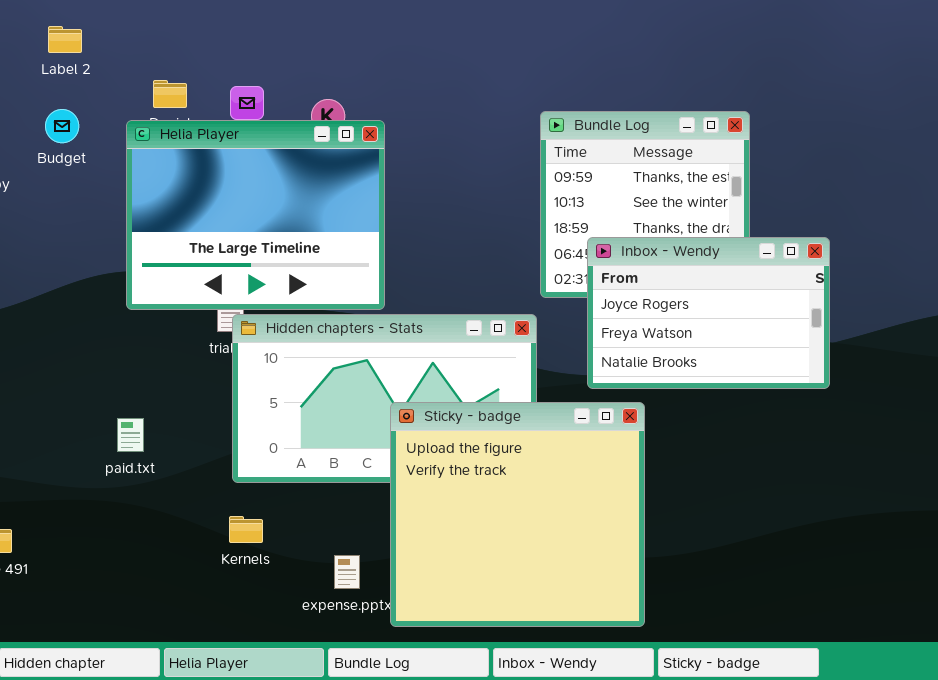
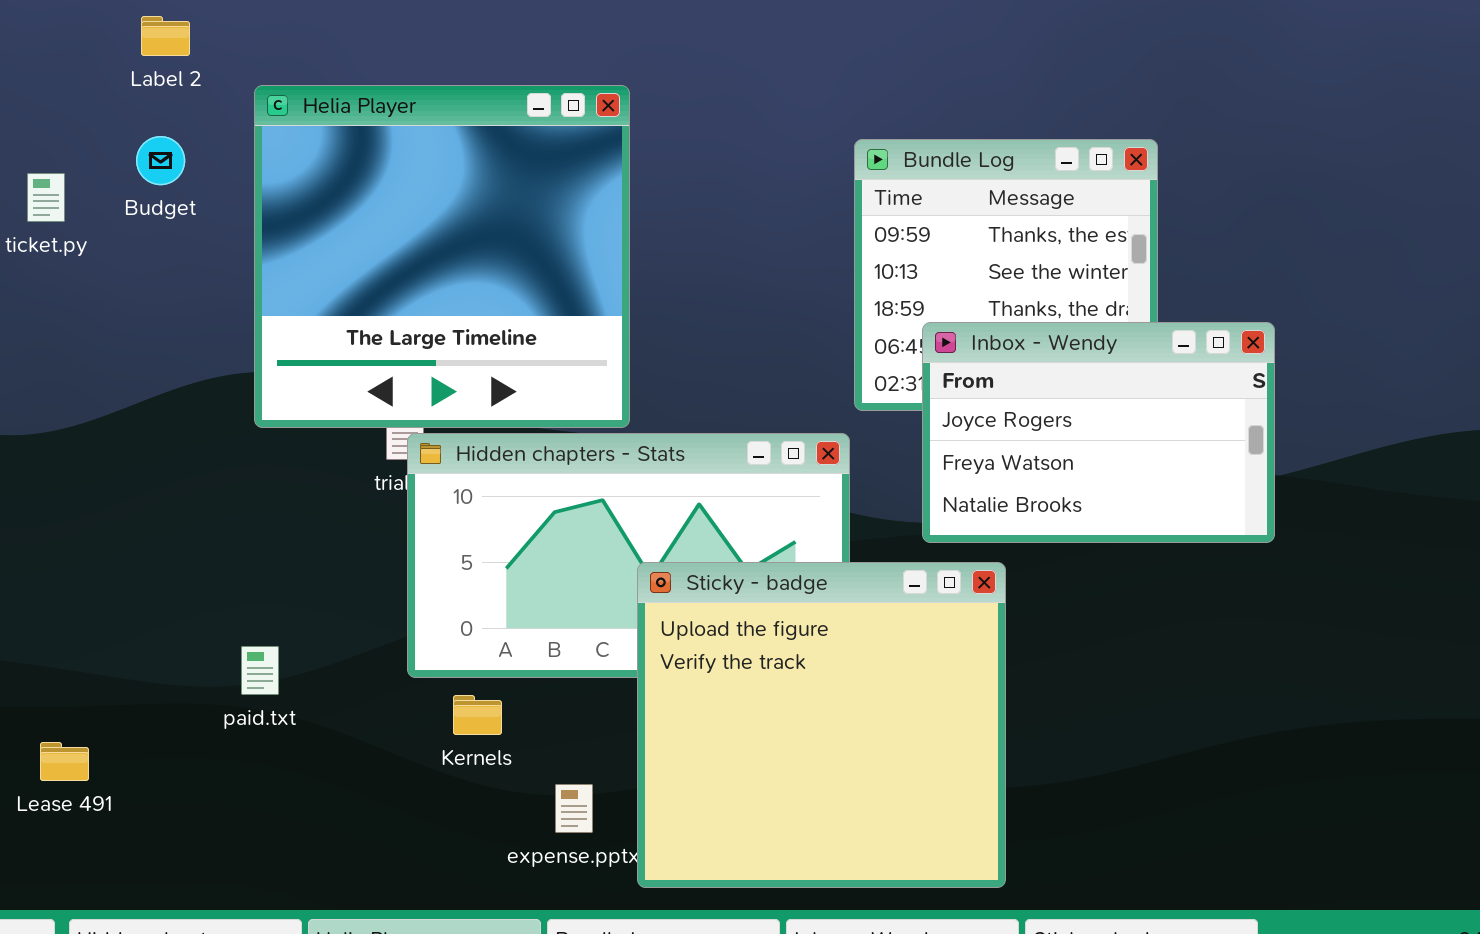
Helia Player: [126,120,385,310] -> [254,85,630,428], resized
paid.txt: [117,418,144,452] -> [241,646,279,695], moved
Kernels: [229,516,263,543] -> [453,695,502,735], moved

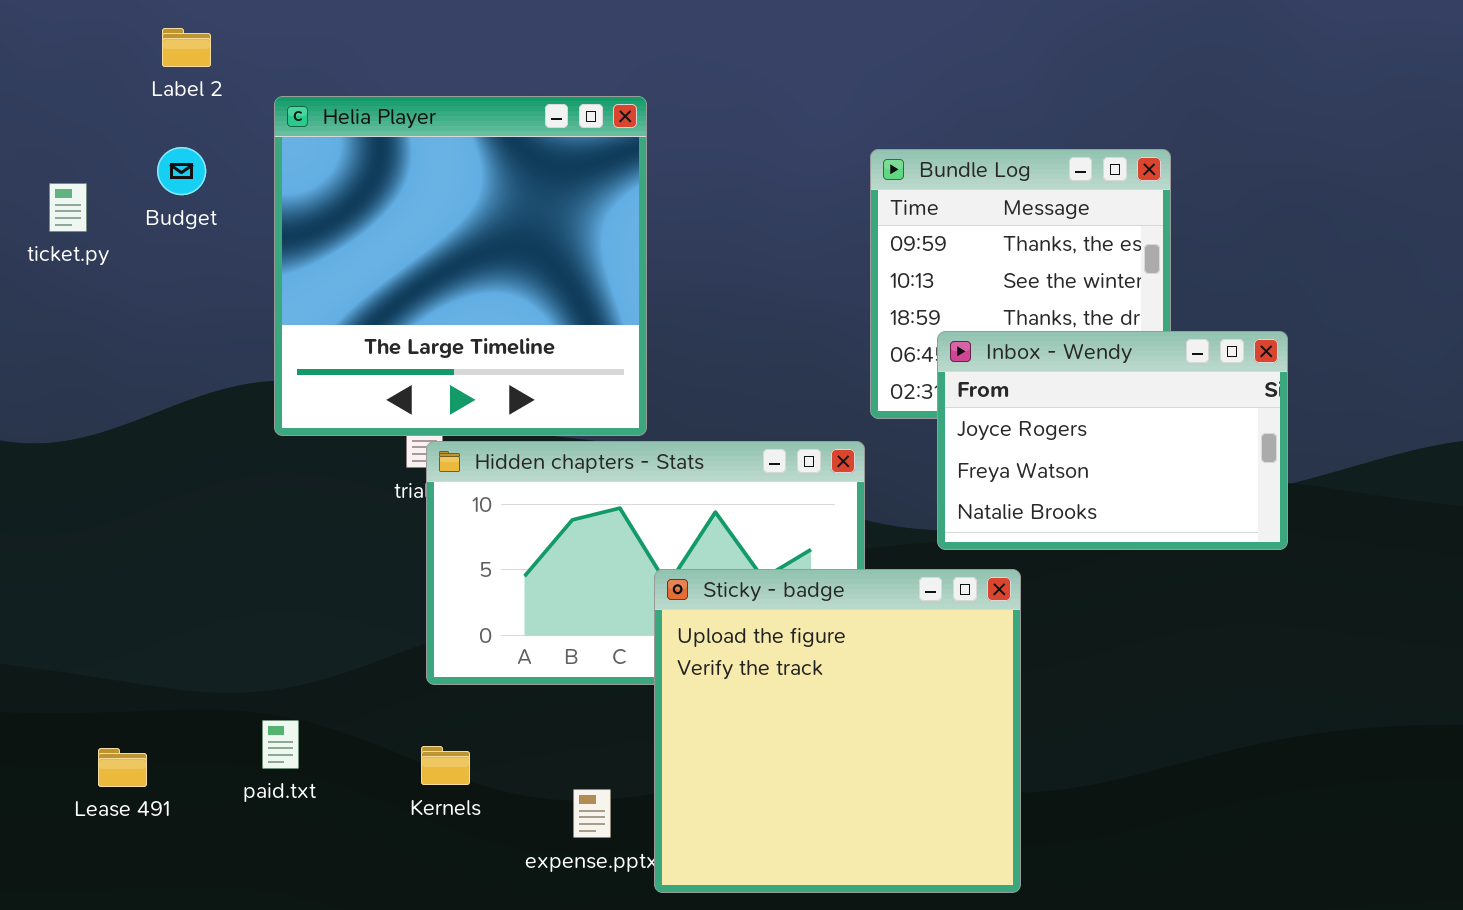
paid.txt: [241,646,279,695] -> [262,720,299,769], moved
Kernels: [453,695,502,735] -> [421,746,470,785], moved
Lease 491: [40,742,89,781] -> [98,748,147,787], moved

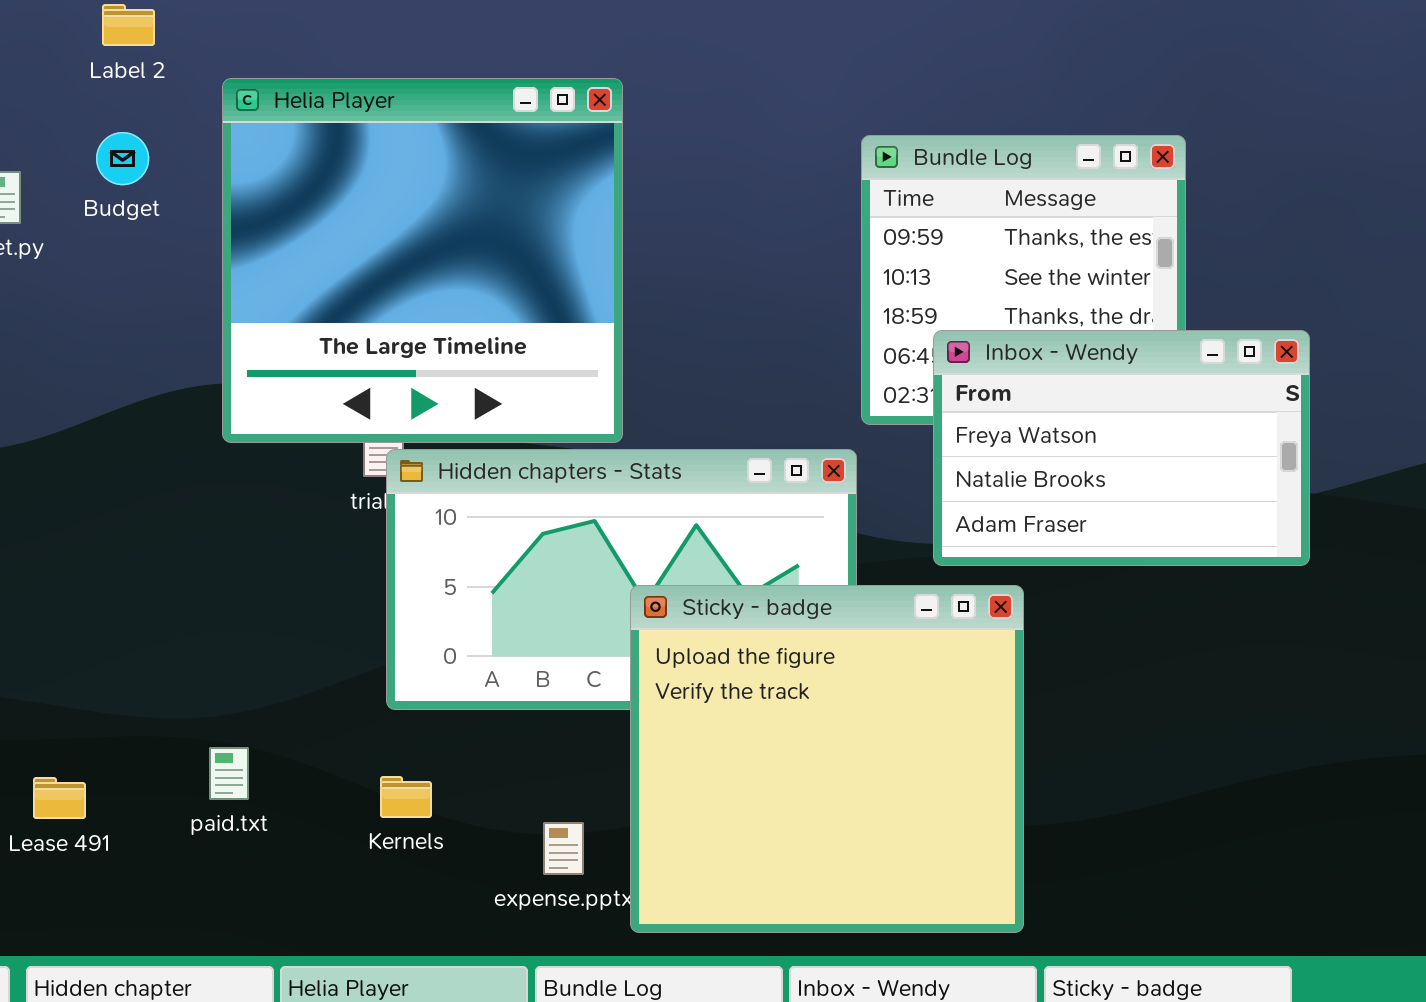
Inbox - Wendy: [937,331,1288,550] -> [933,330,1310,566], scrolled down 1 row

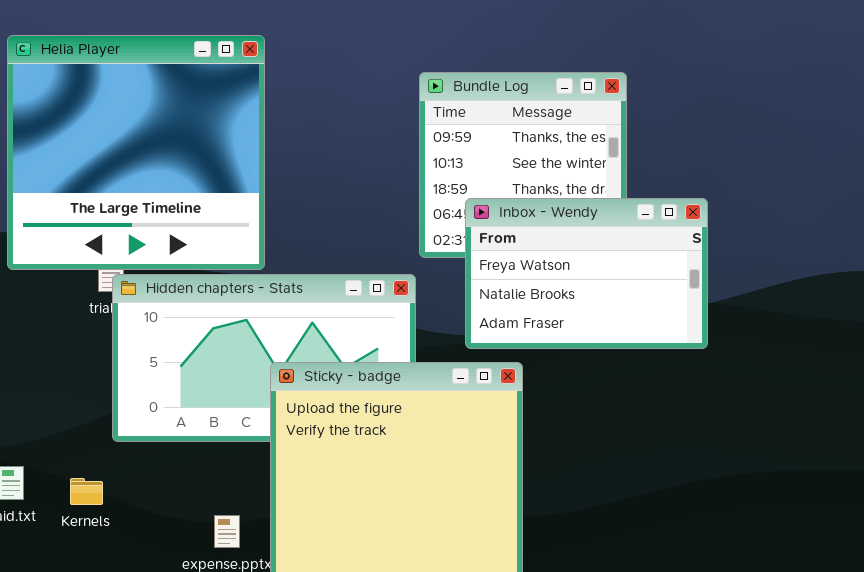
Kernels: [380,776,432,818] -> [70,478,103,505], moved

